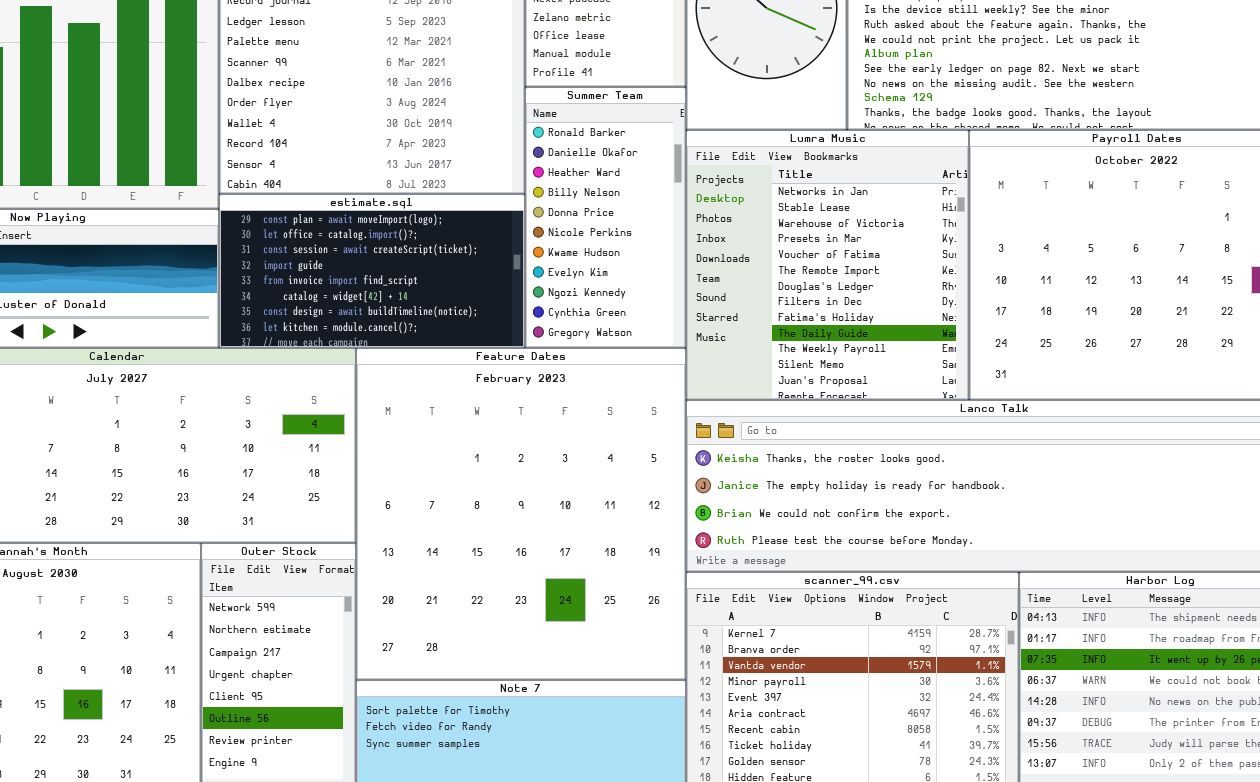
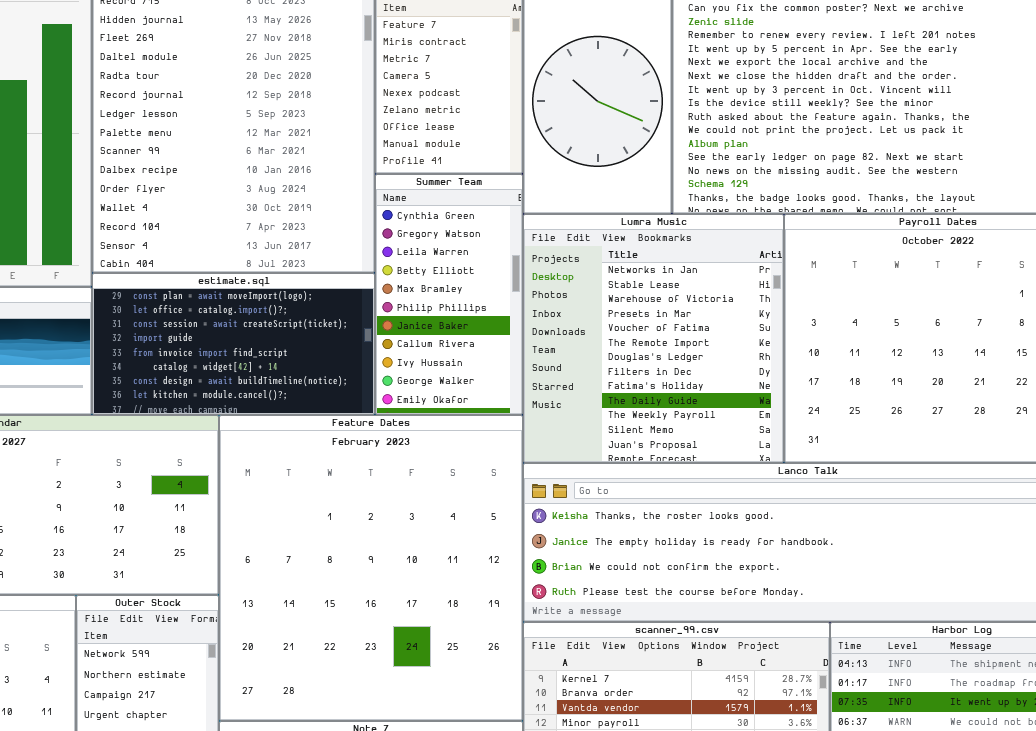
Summer Team: [525,87,686,348] -> [375,174,523,415], scrolled down 9 rows

